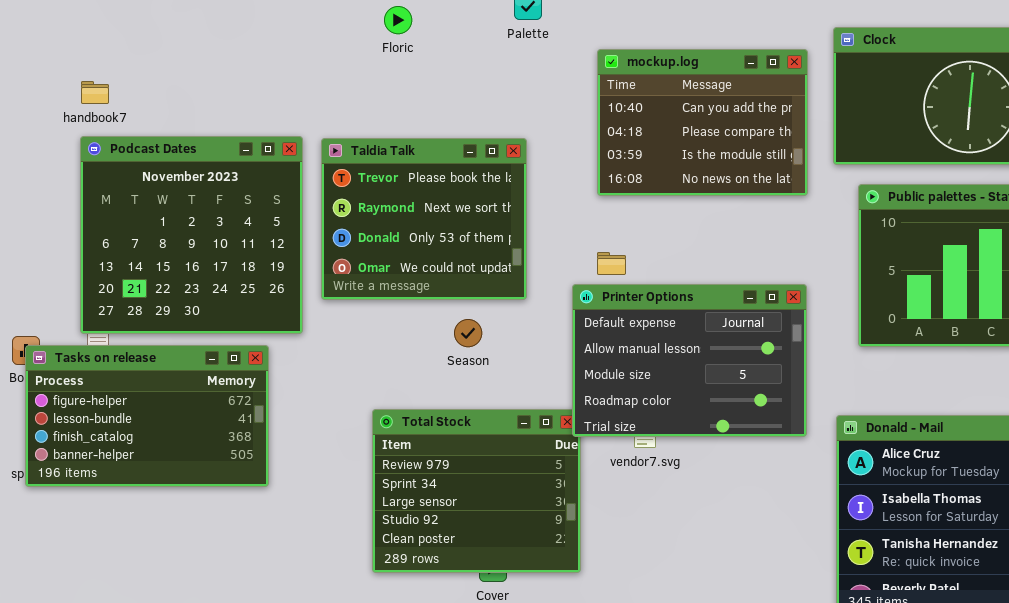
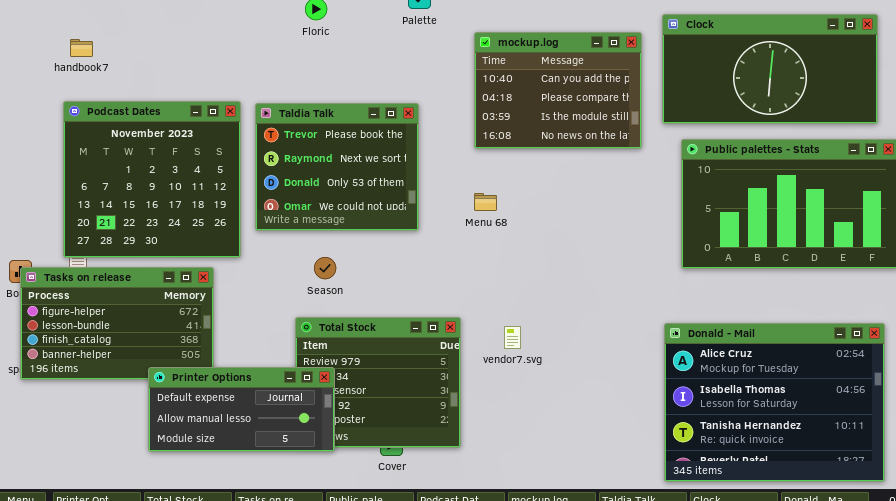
handbook7: [81,81,109,104] -> [70,39,93,57], moved
Printer Options: [572,284,807,437] -> [148,367,335,452], moved, resized
Season: [454,319,482,347] -> [314,257,336,279], moved

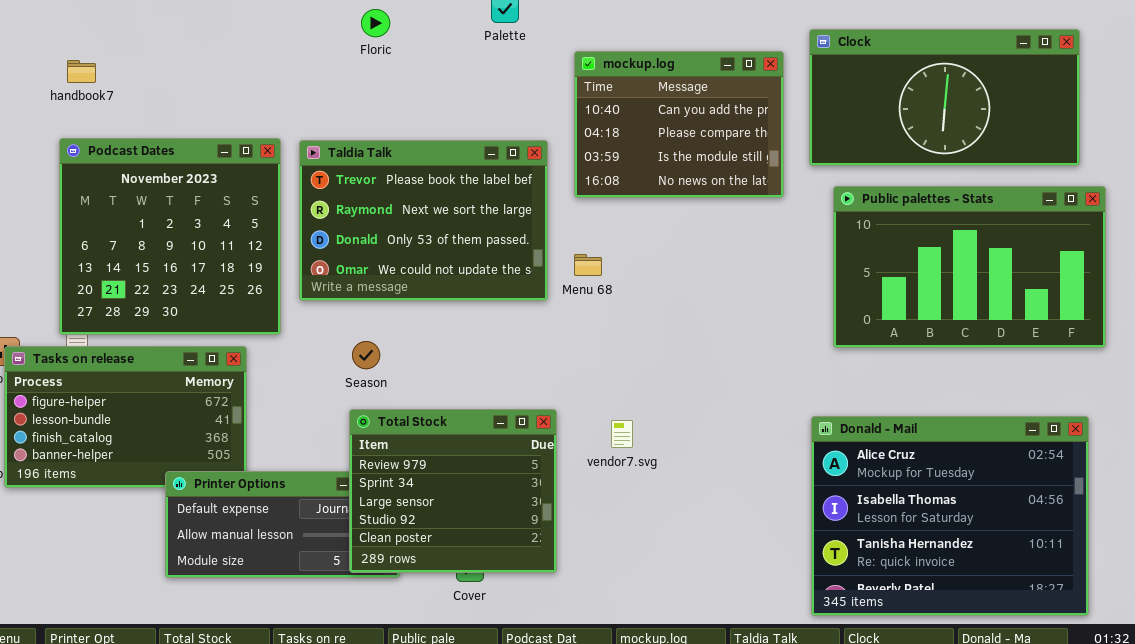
Taldia Talk: [255,103,419,231] -> [299,140,548,301], resized
Season: [314,257,336,279] -> [352,341,380,369], moved
Total Stock: [295,317,461,448] -> [349,409,557,573], raised

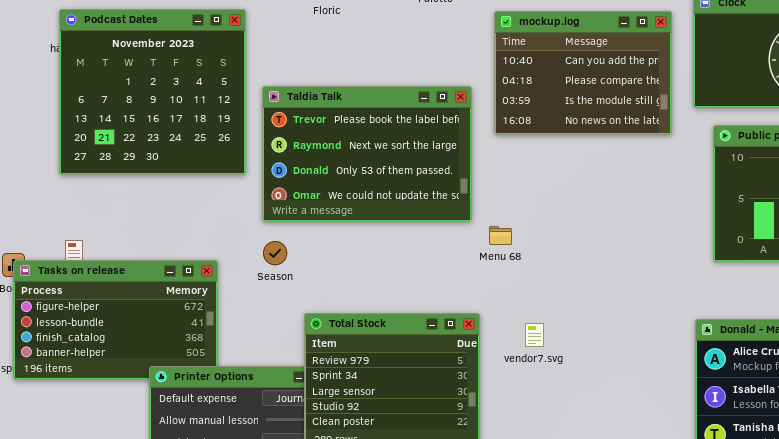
Podcast Dates: [59,138,281,335] -> [59,9,246,175], moved
Menu 68: [574,254,602,276] -> [489,226,512,245], moved
Season: [352,341,380,369] -> [263,241,287,265], moved

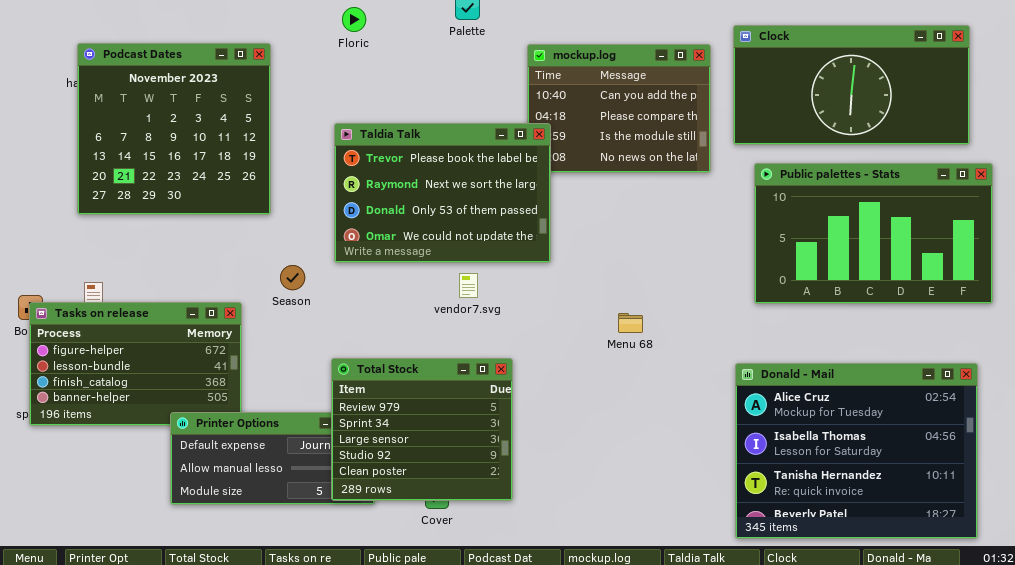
Taldia Talk: [262,86,472,222] -> [334,123,551,263], moved
Menu 68: [489,226,512,245] -> [618,313,643,333], moved
Season: [263,241,287,265] -> [280,265,305,290], moved
vendor7.svg: [525,323,544,347] -> [459,273,478,298], moved

